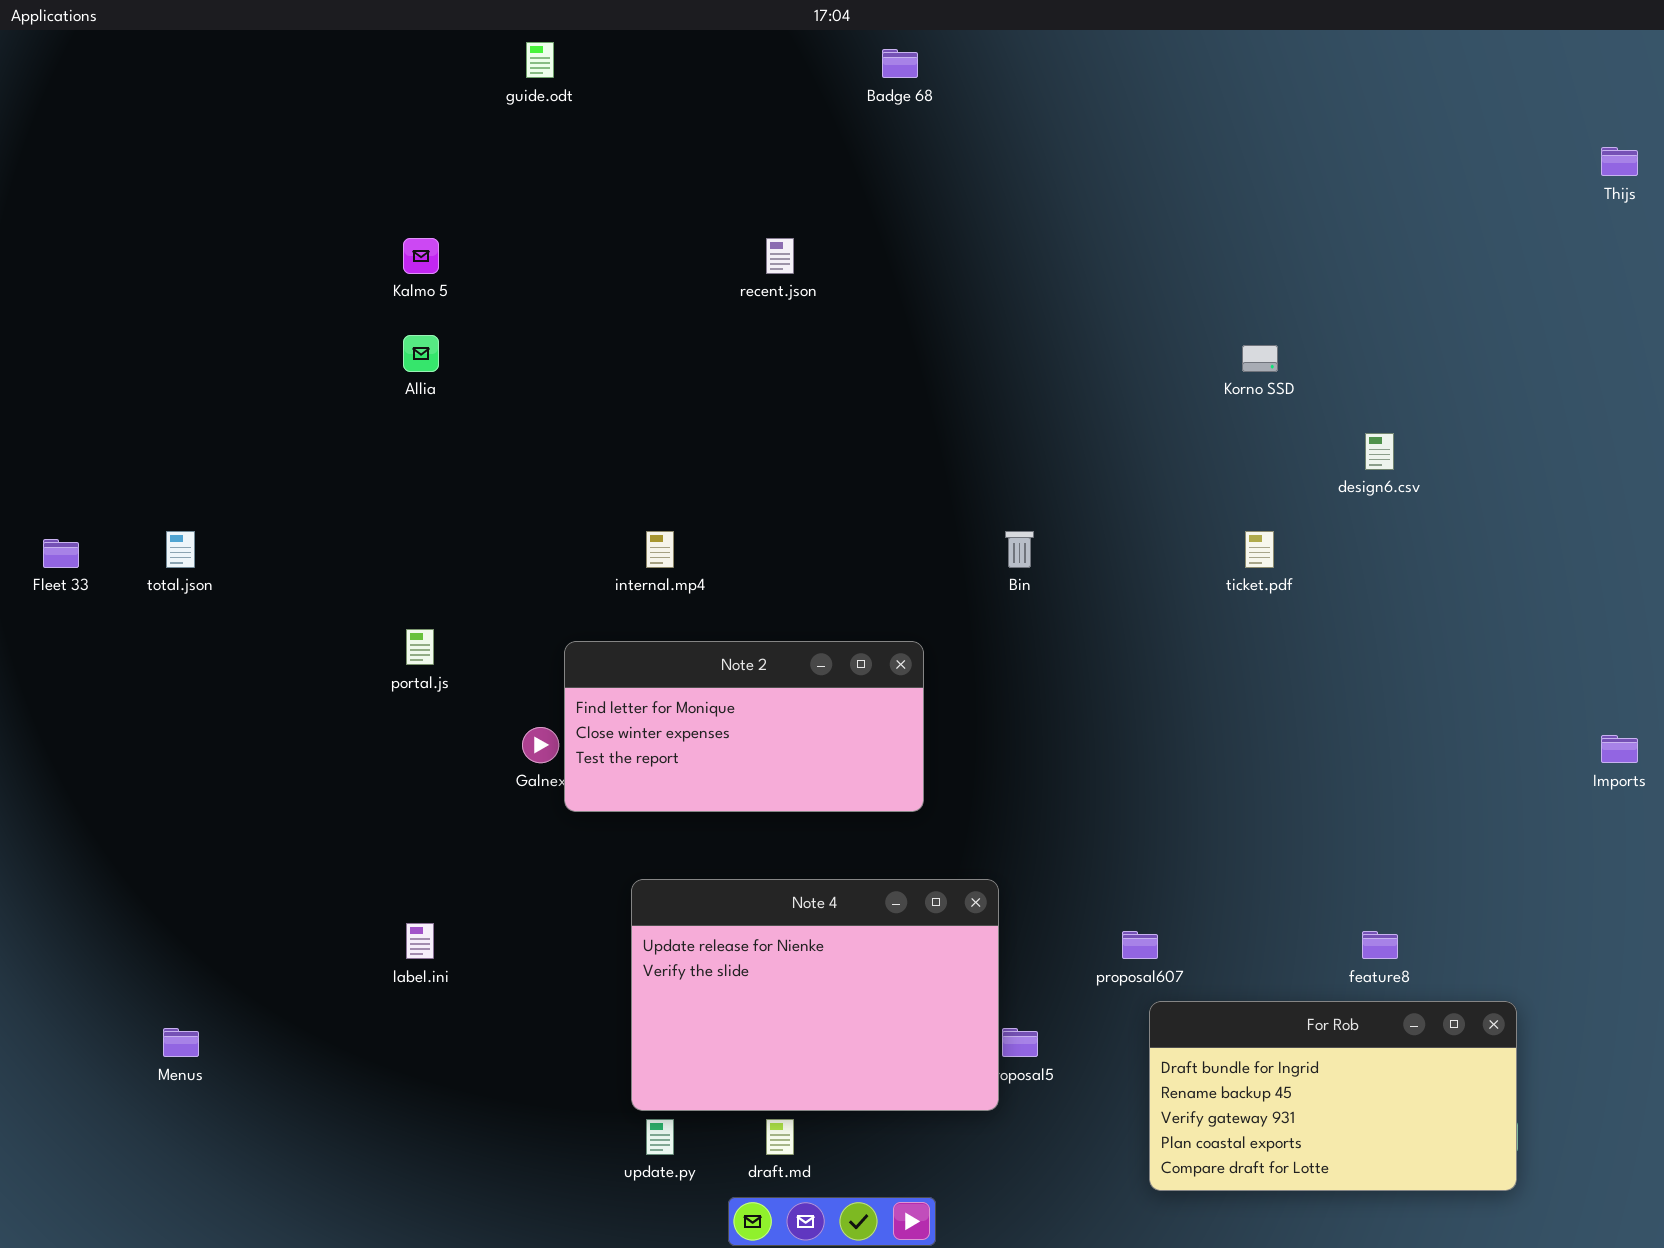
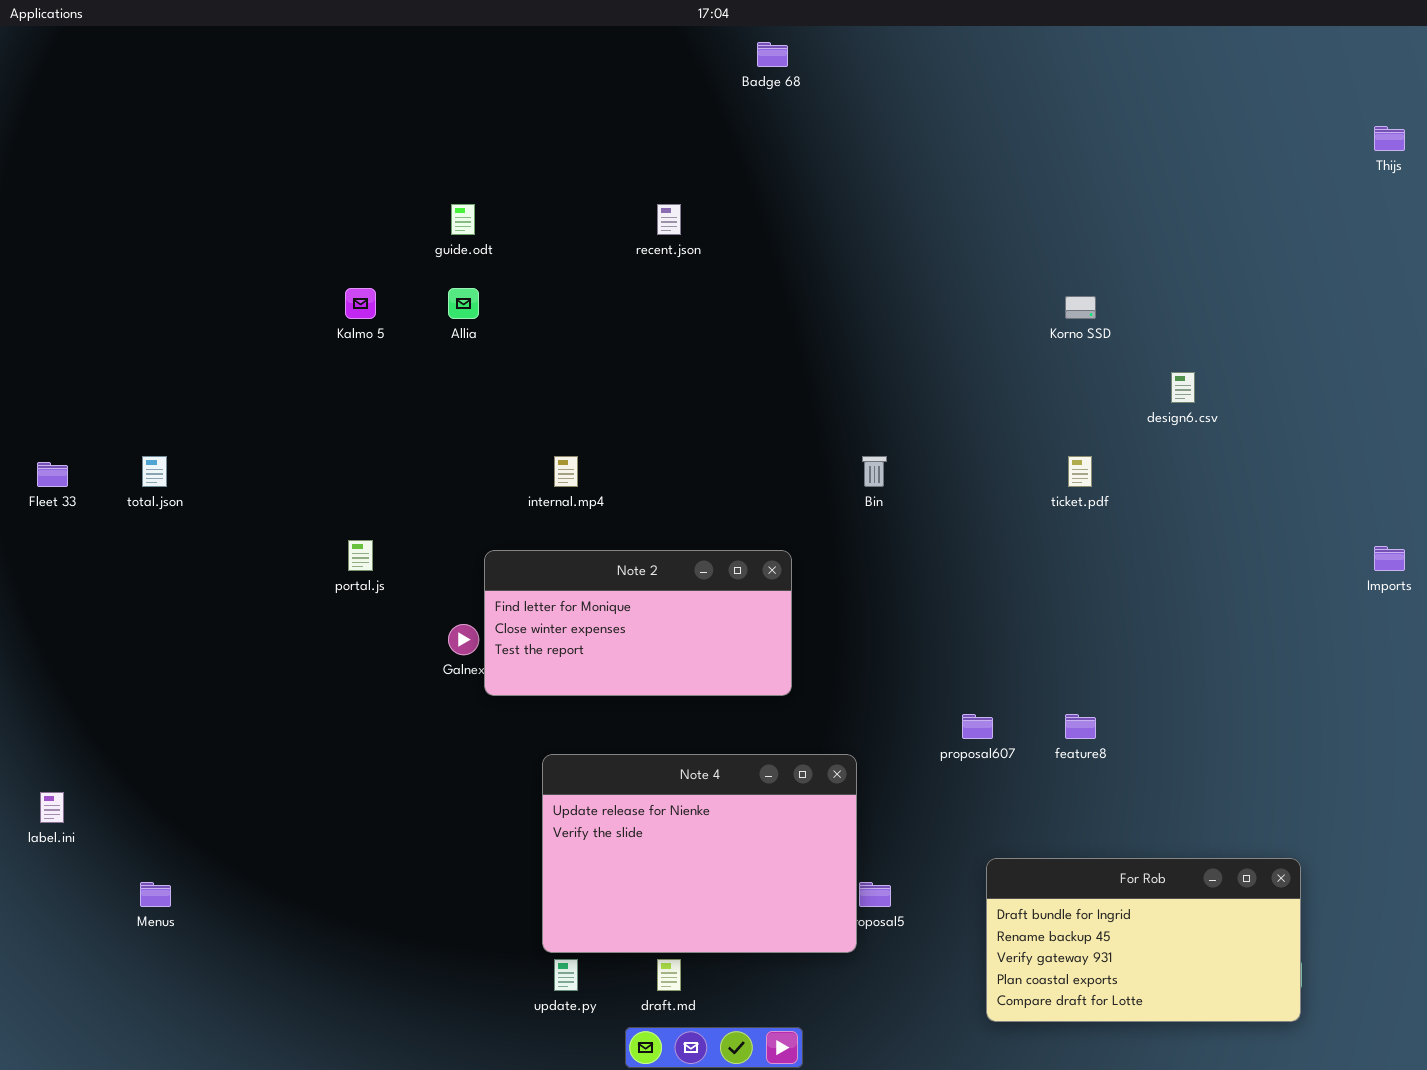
guide.odt: [526,42,554,78] -> [451,204,475,235], moved
Kalmo 5: [403,238,439,274] -> [345,288,376,319], moved
Allia: [403,335,439,372] -> [448,288,479,319], moved
Imports: [1601,735,1638,763] -> [1374,546,1405,571], moved
label.ini: [406,923,434,959] -> [40,792,64,823], moved
proposal607: [1122,931,1158,959] -> [962,714,993,739], moved
feature8: [1362,931,1398,959] -> [1065,714,1096,739], moved

